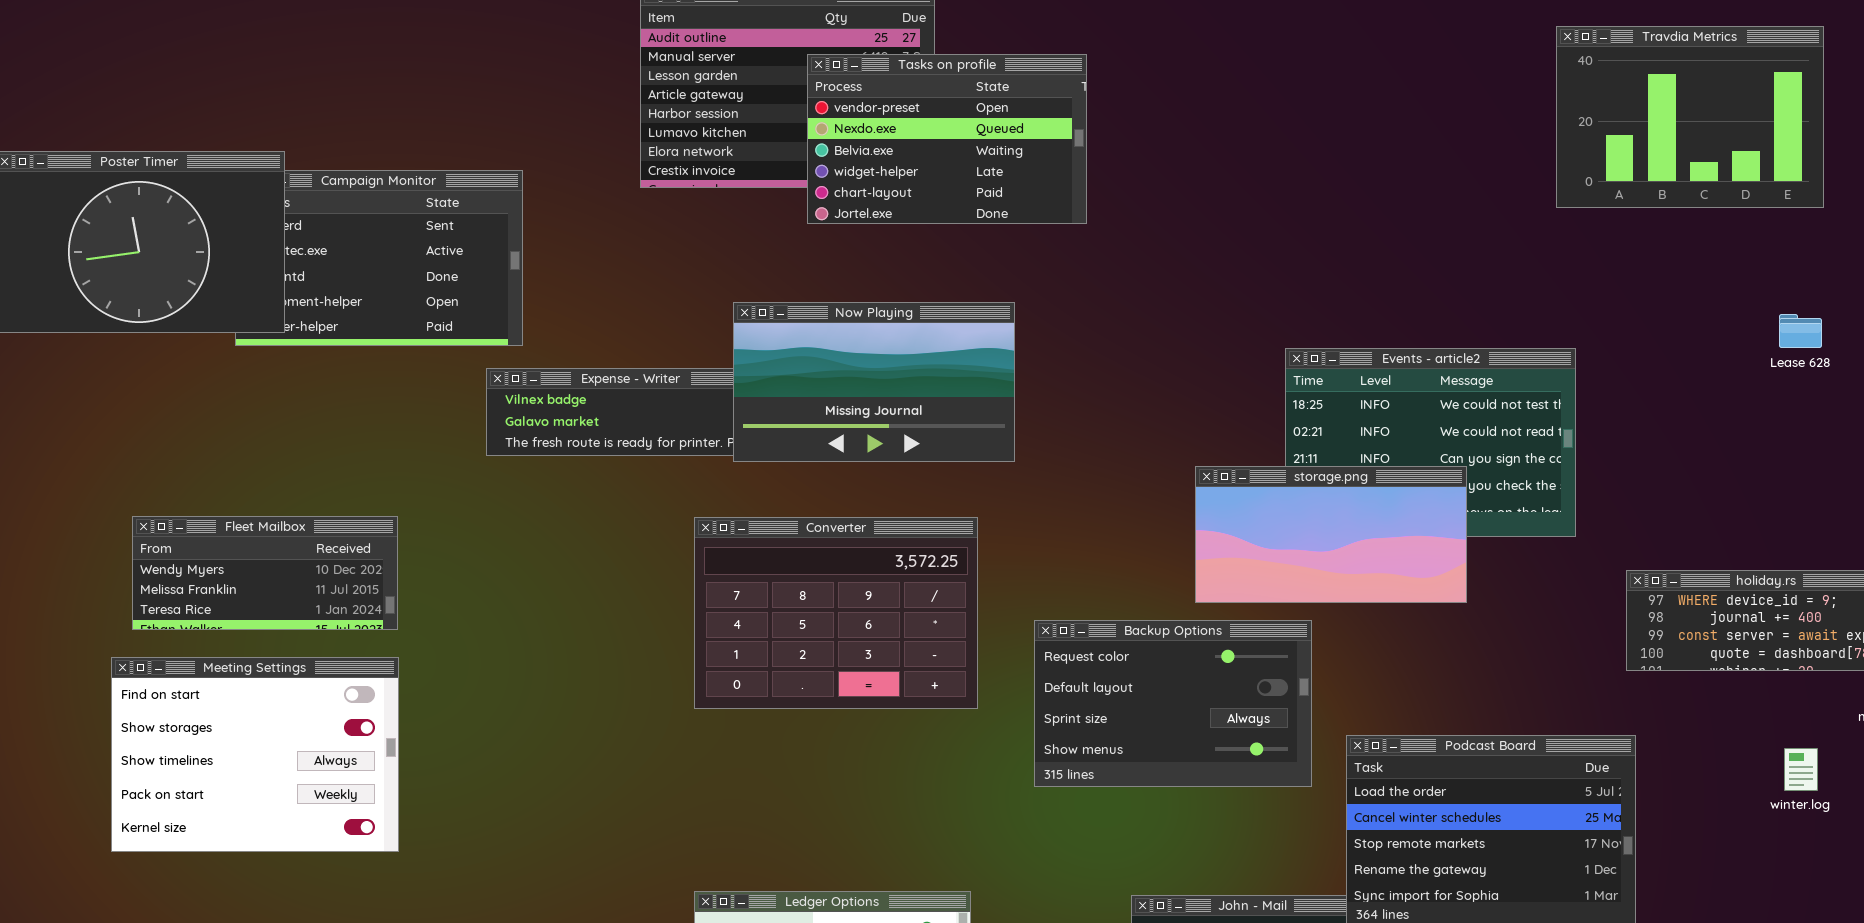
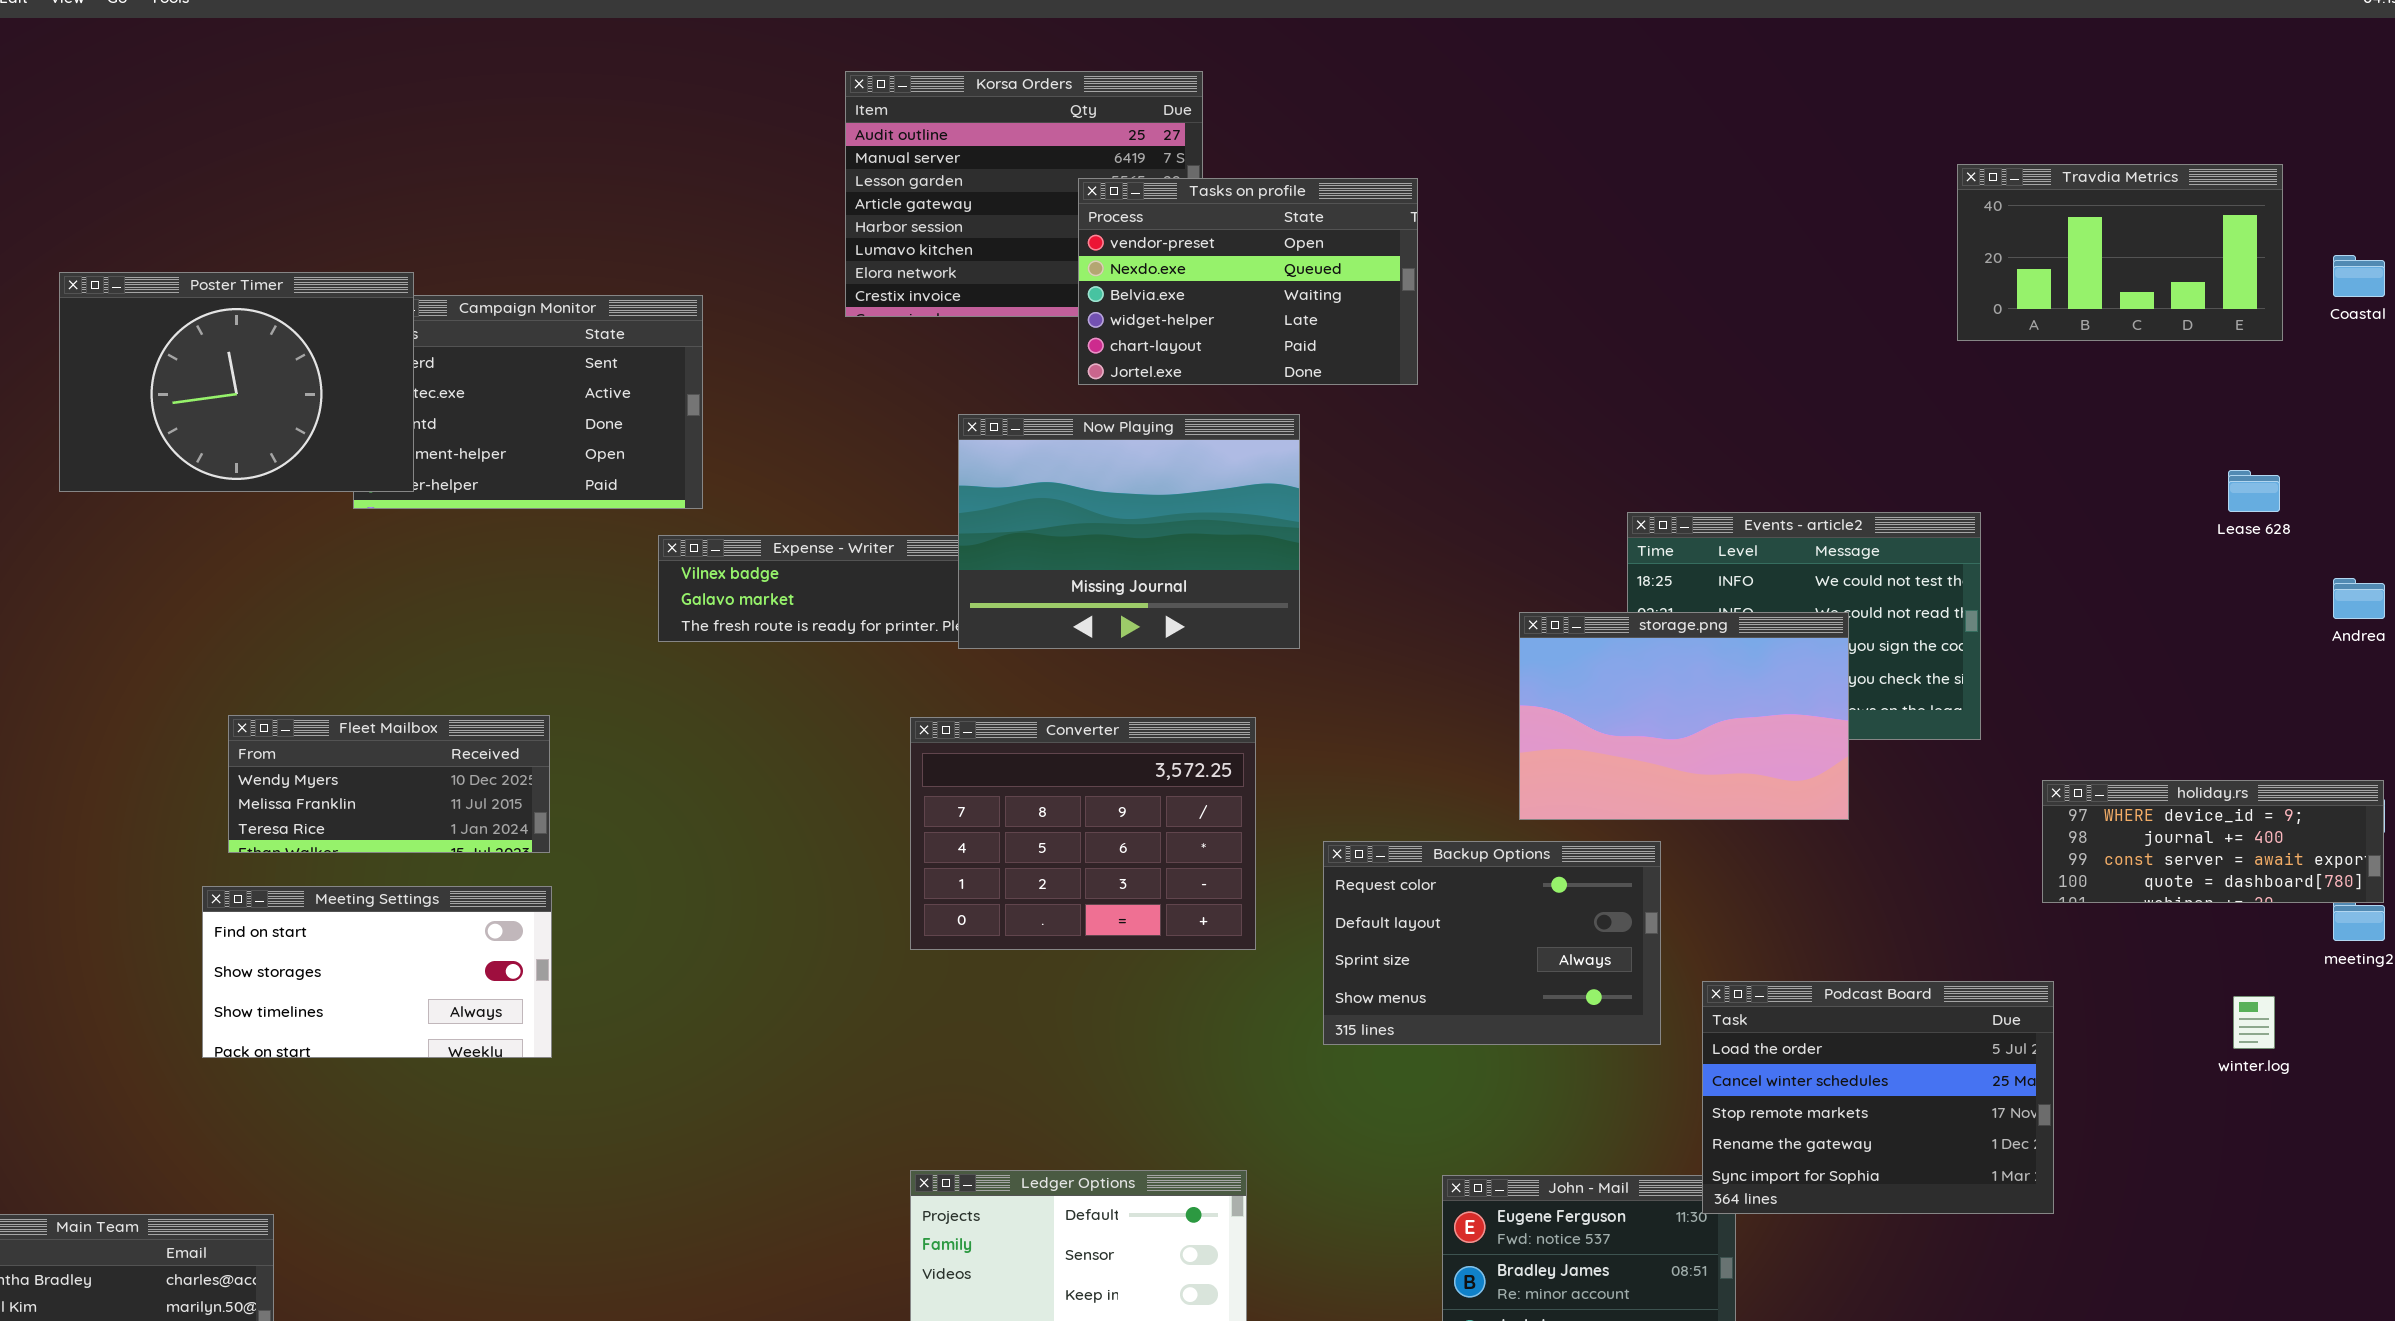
Travdia Metrics: [1556,26,1824,208] -> [1957,164,2283,341], resized
Tasks on profile: [807,54,1087,224] -> [1078,178,1418,385], moved
Now Playing: [733,302,1015,462] -> [958,414,1300,649], resized
storage.png: [1195,466,1467,603] -> [1519,612,1849,820], resized
Meeting Settings: [111,657,399,852] -> [202,886,552,1058], resized

